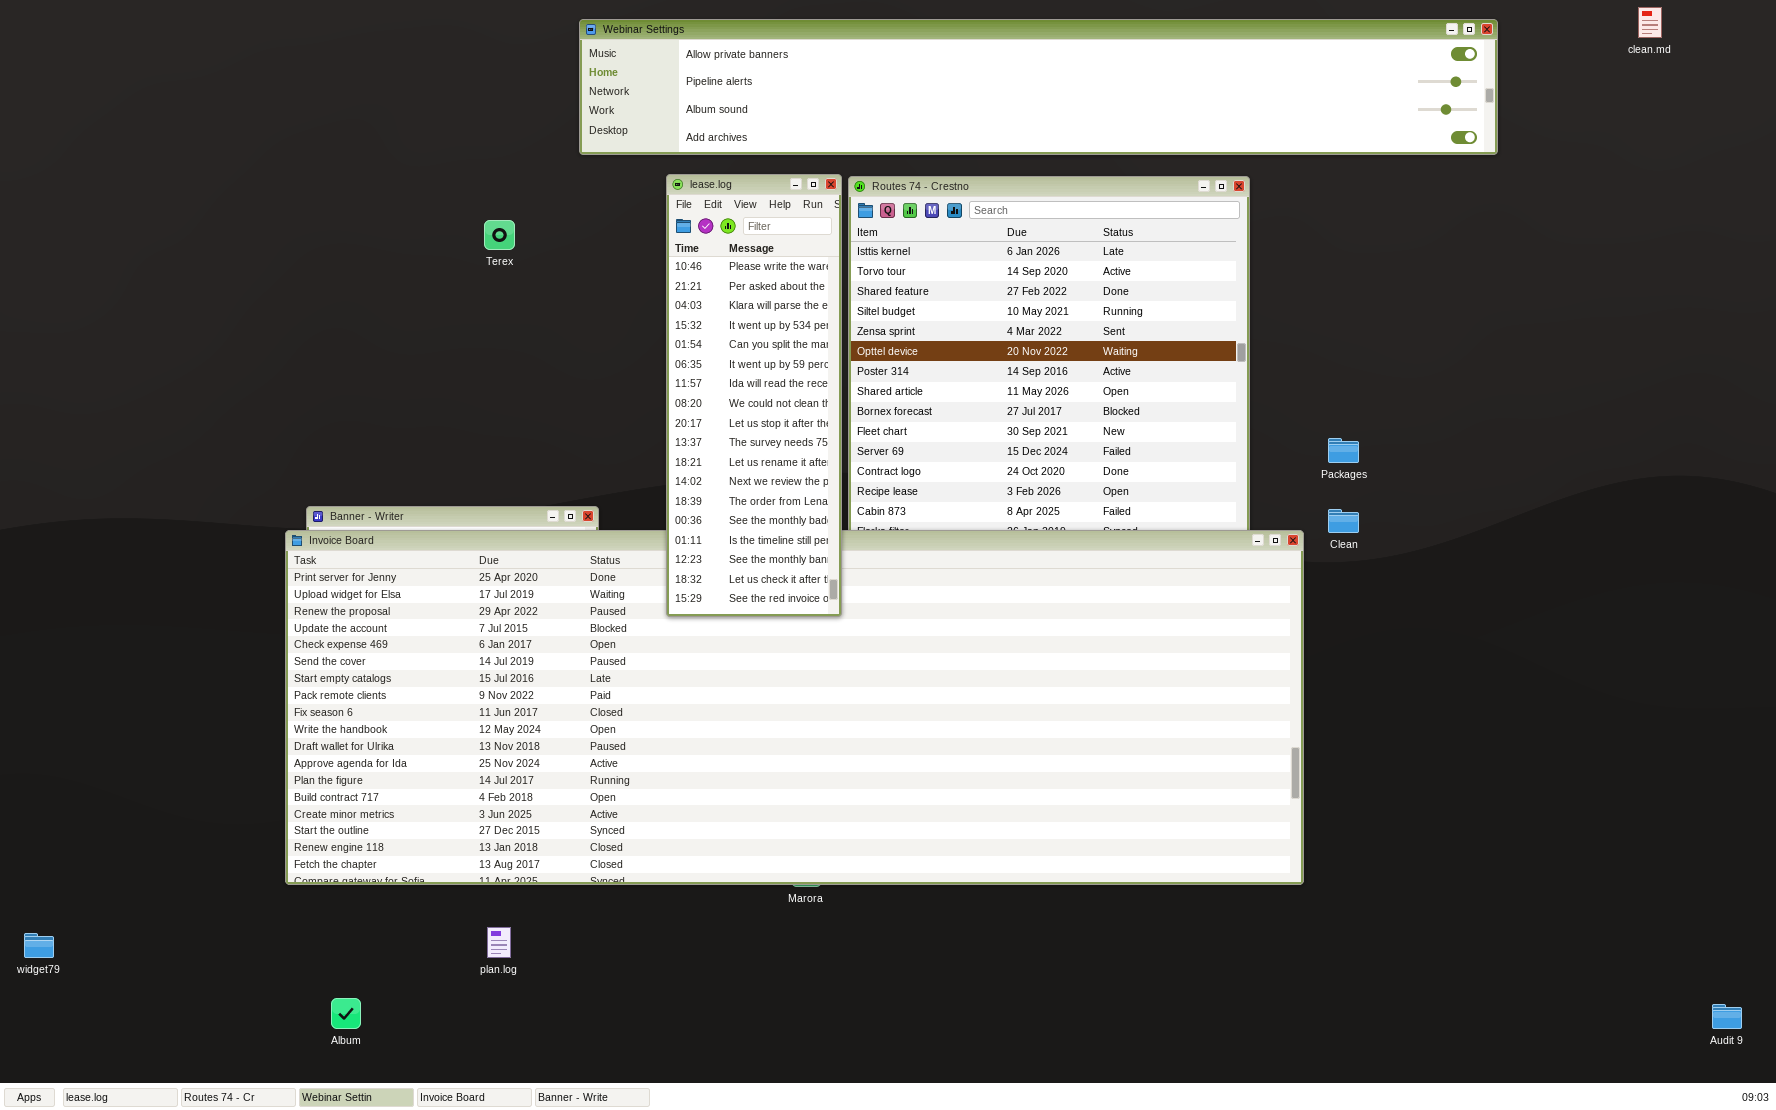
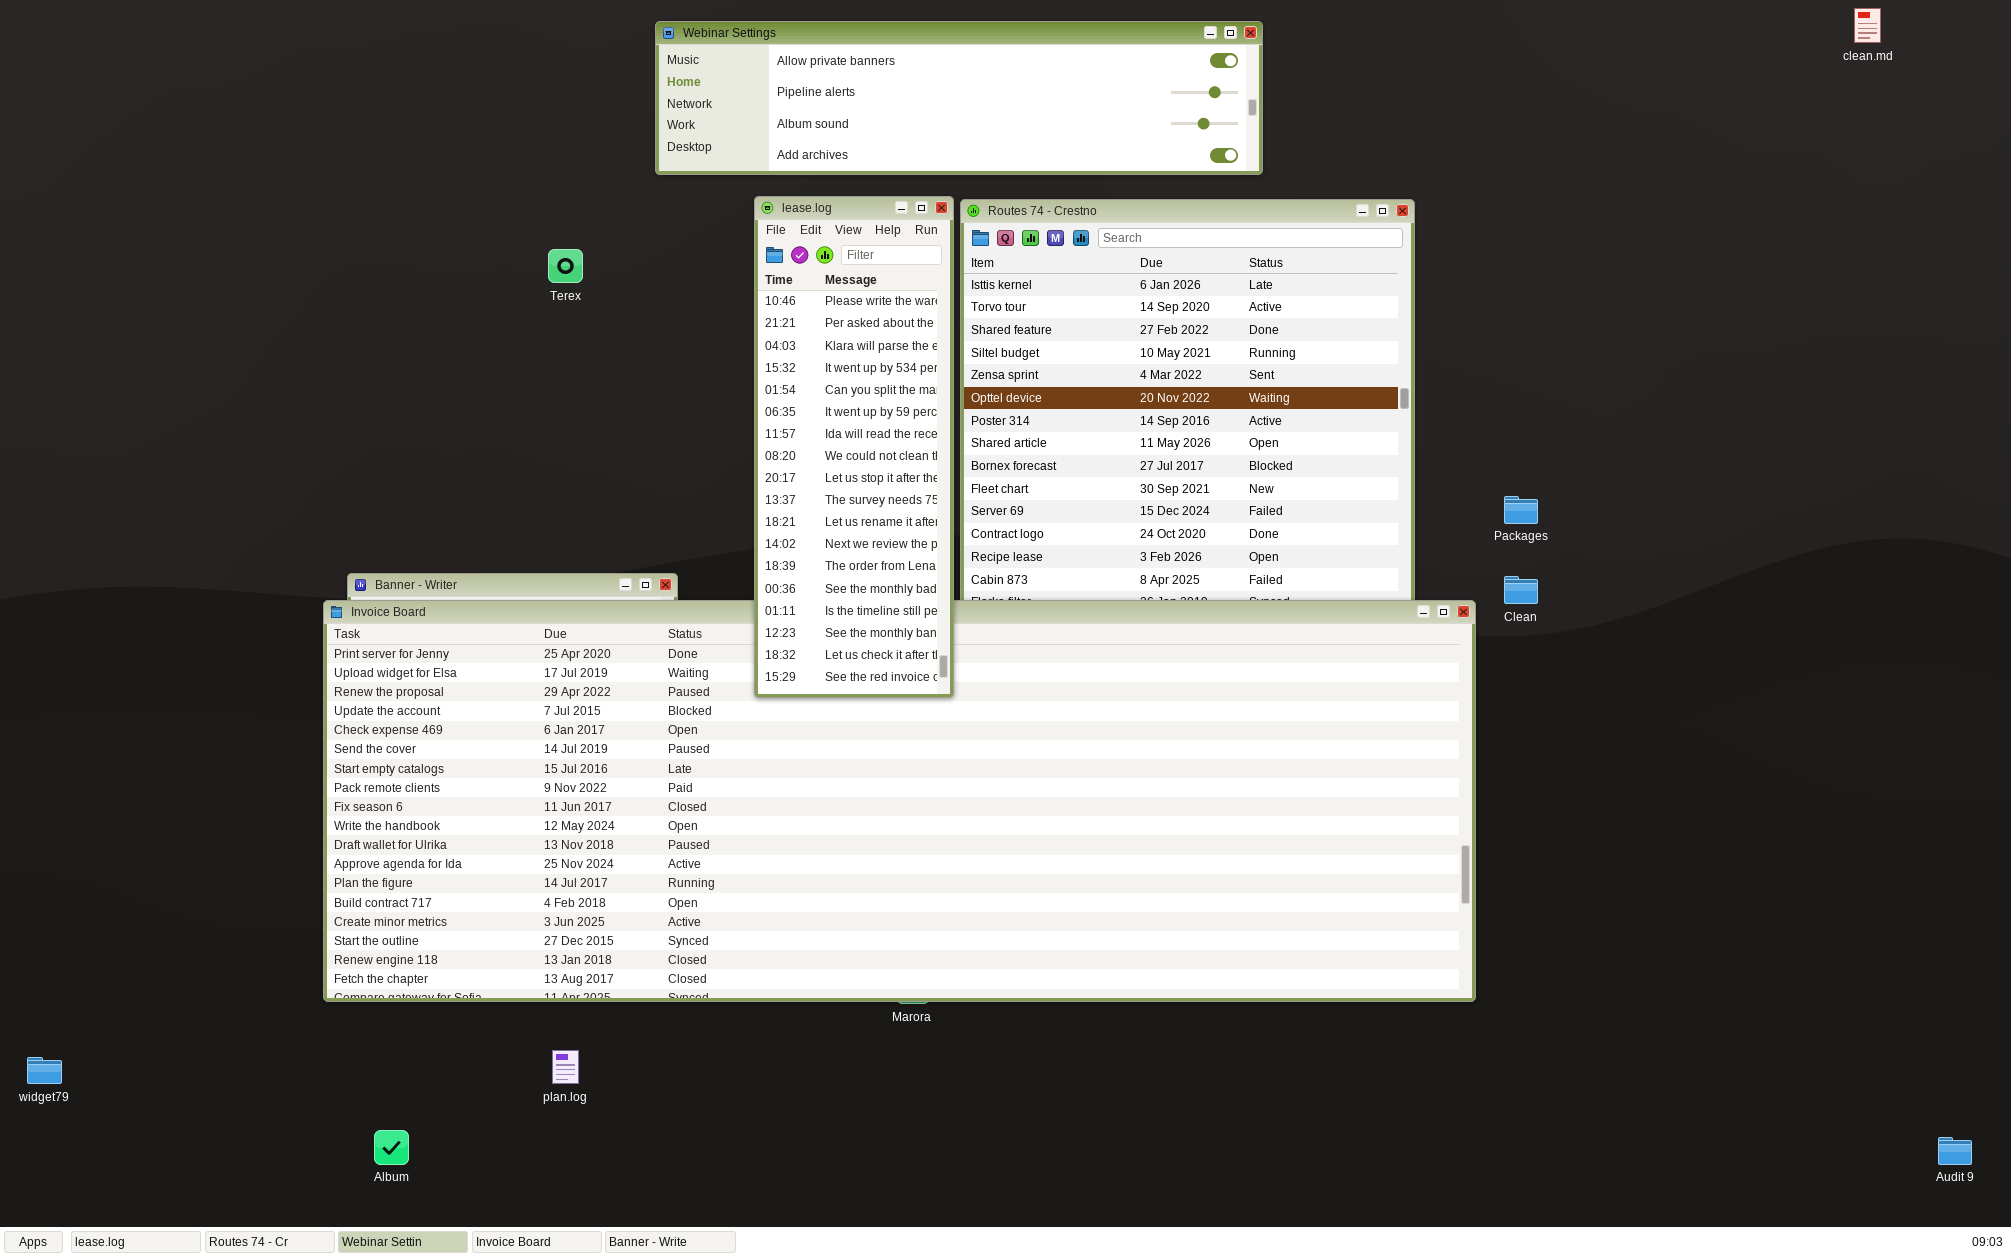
Webinar Settings: [579,19,1498,155] -> [655,21,1263,175], resized

